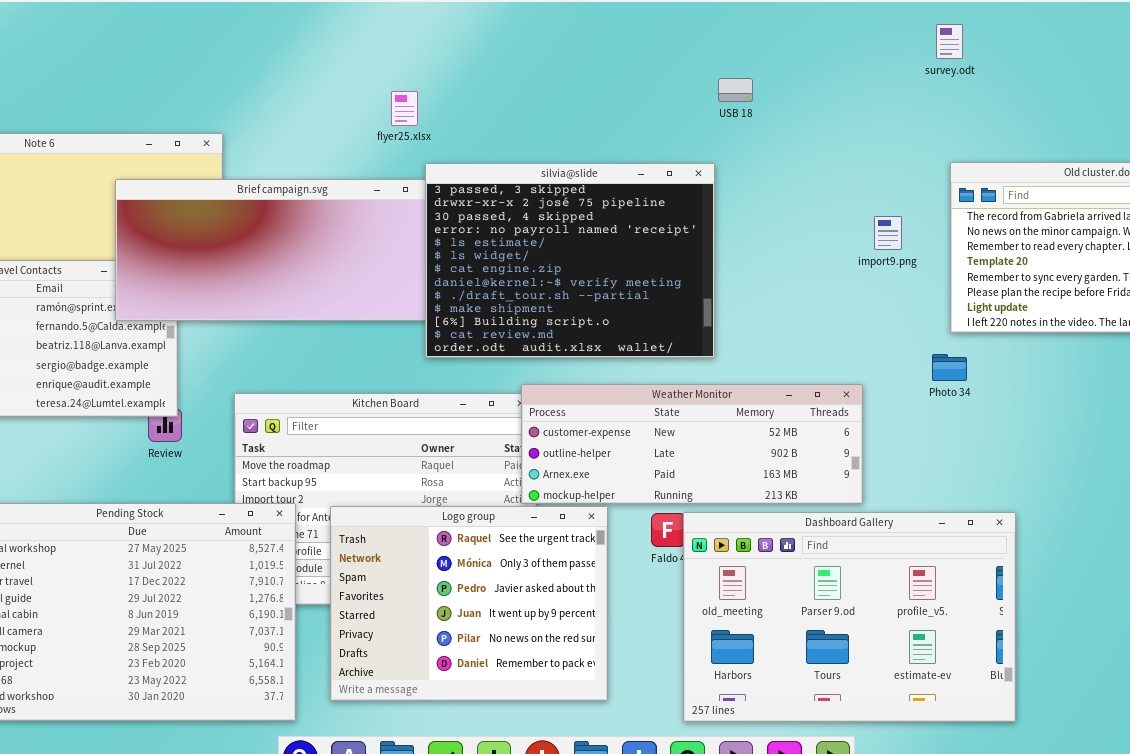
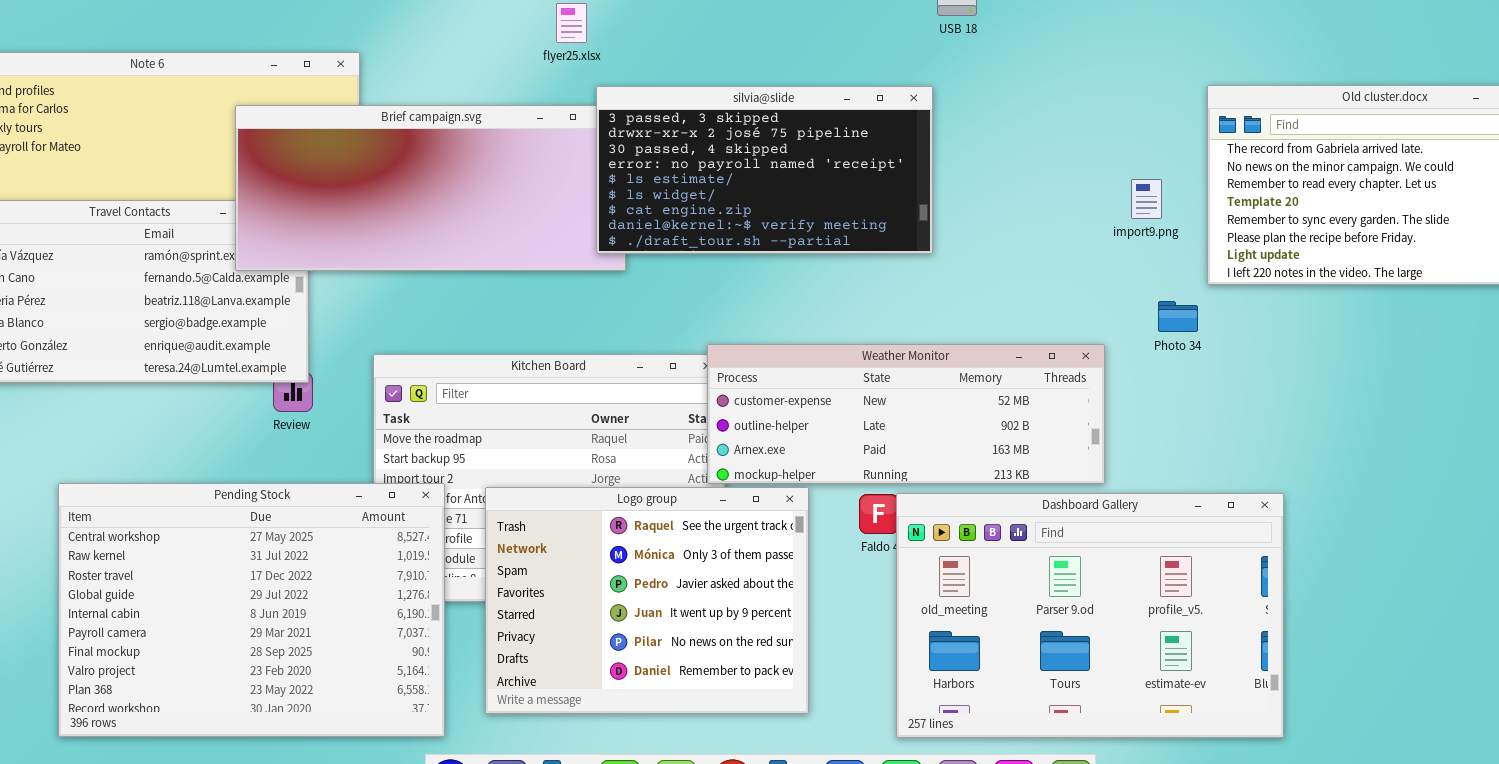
silvia@slide: [425,163,715,358] -> [596,86,933,254], resized
import9.png: [874,216,902,250] -> [1131,179,1162,219], moved
Photo 34: [932,354,967,381] -> [1158,301,1198,332], moved

